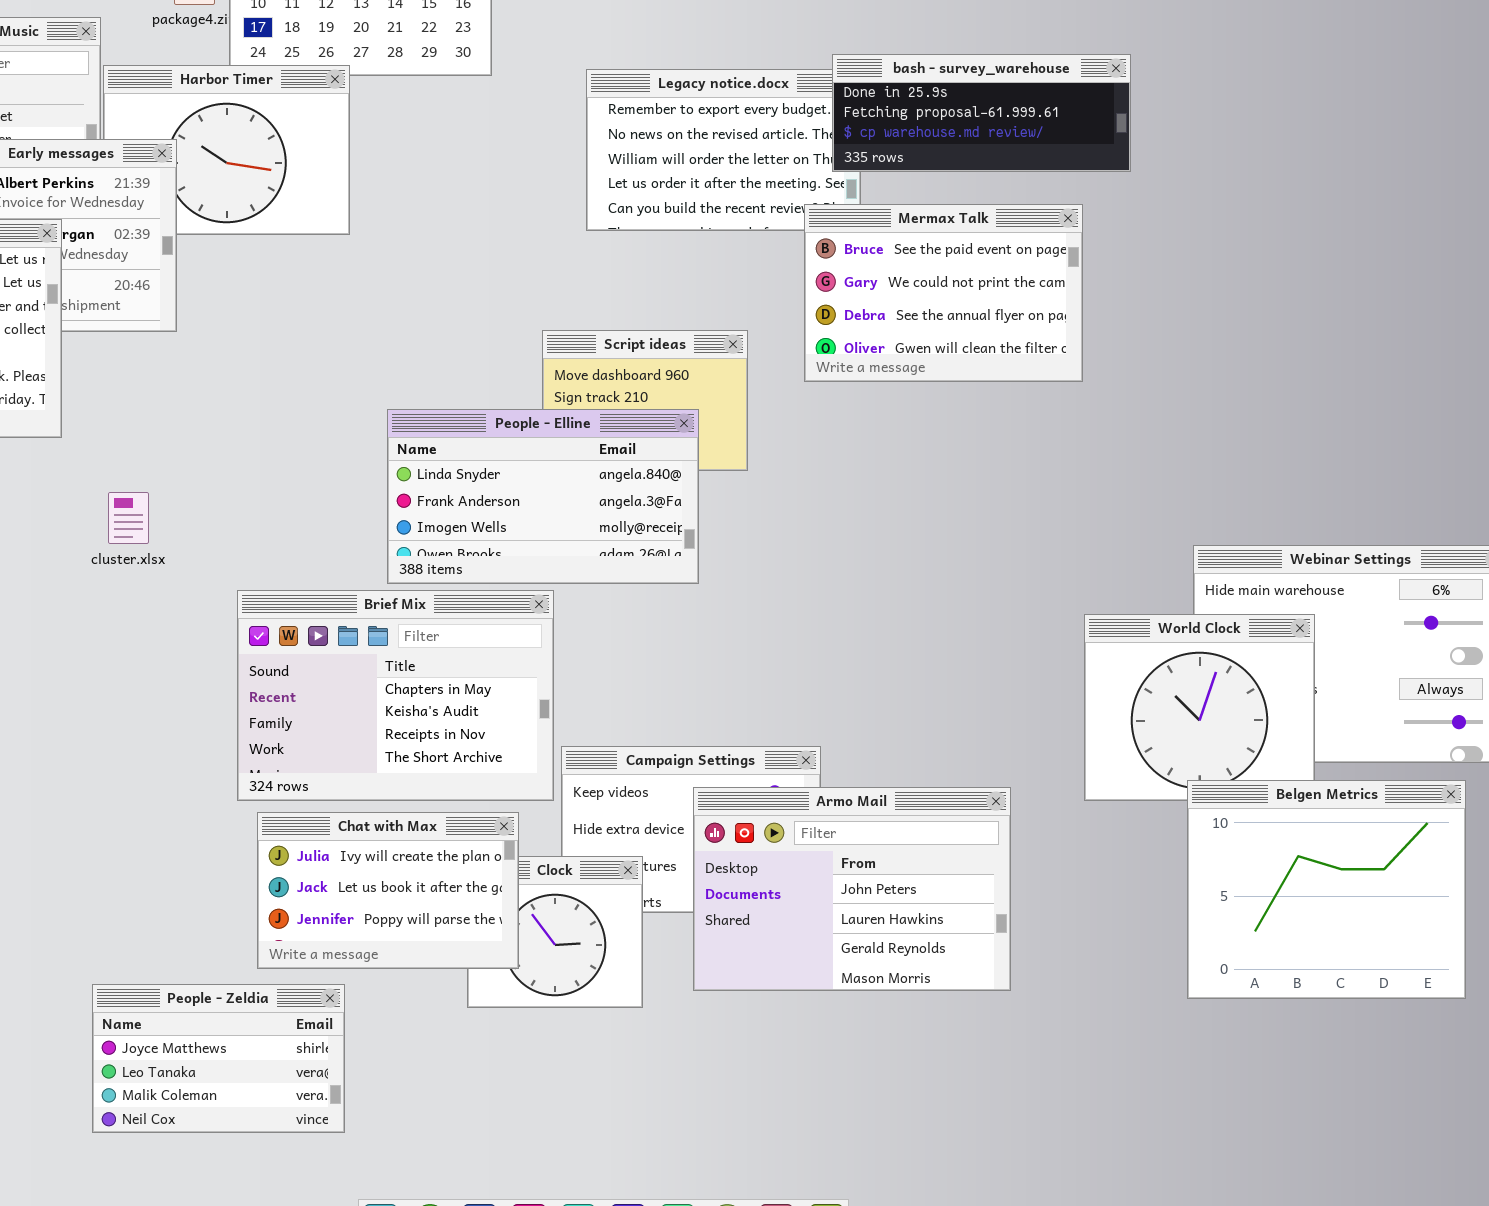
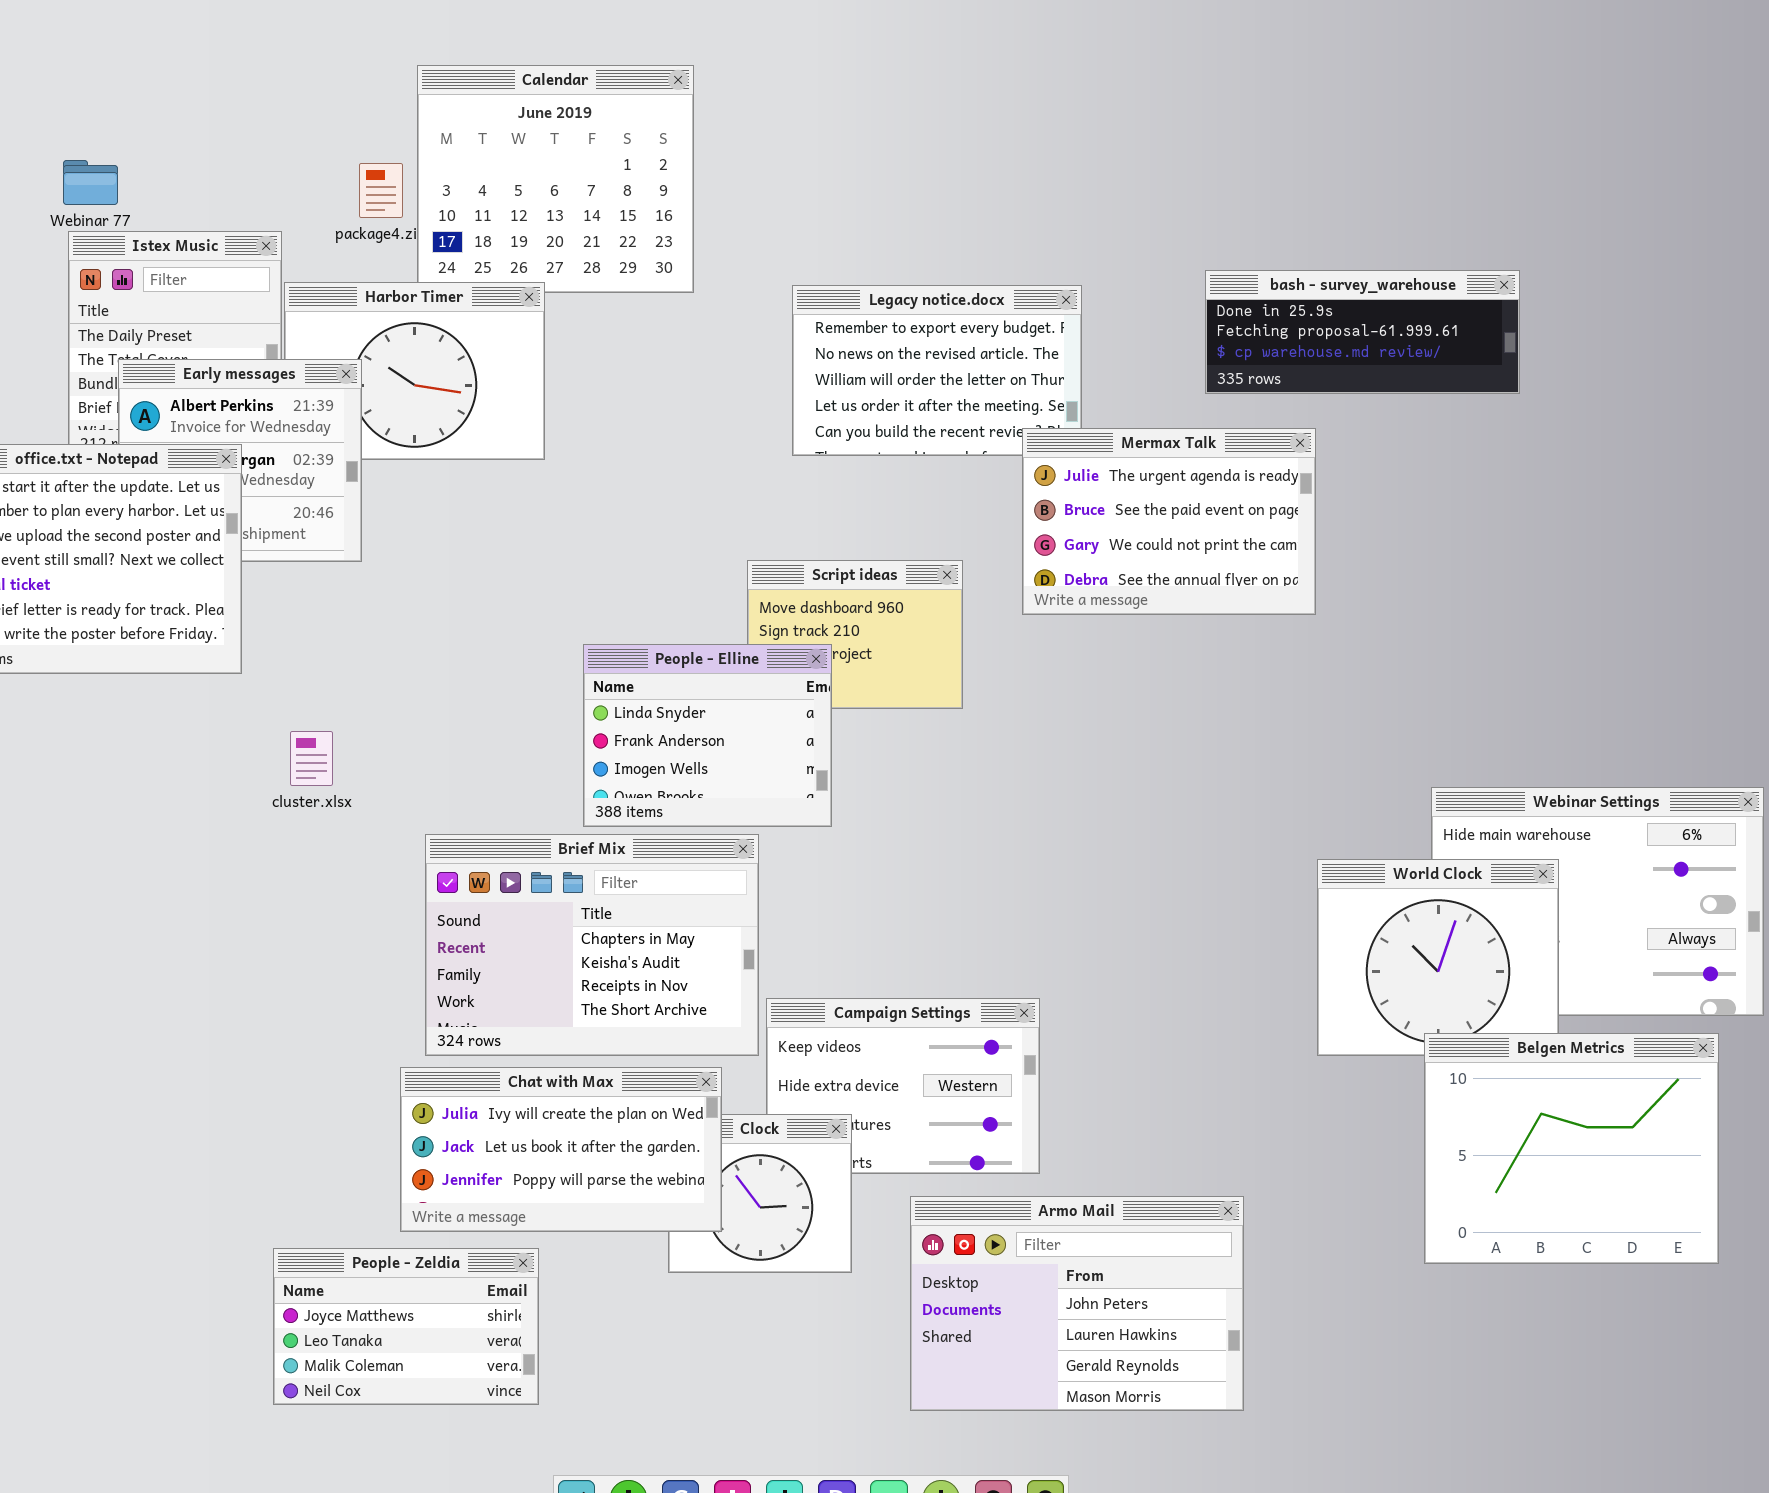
bash - survey_warehouse: [832,54,1131,172] -> [1205,270,1520,394], moved
Mermax Talk: [804,204,1083,382] -> [1022,428,1316,615], scrolled up 1 row
People - Elline: [387,409,699,584] -> [583,644,832,827], resized
Armo Mail: [693,787,1011,991] -> [910,1196,1244,1411], moved
Chat with Max: [257,812,519,969] -> [400,1067,722,1232], resized

